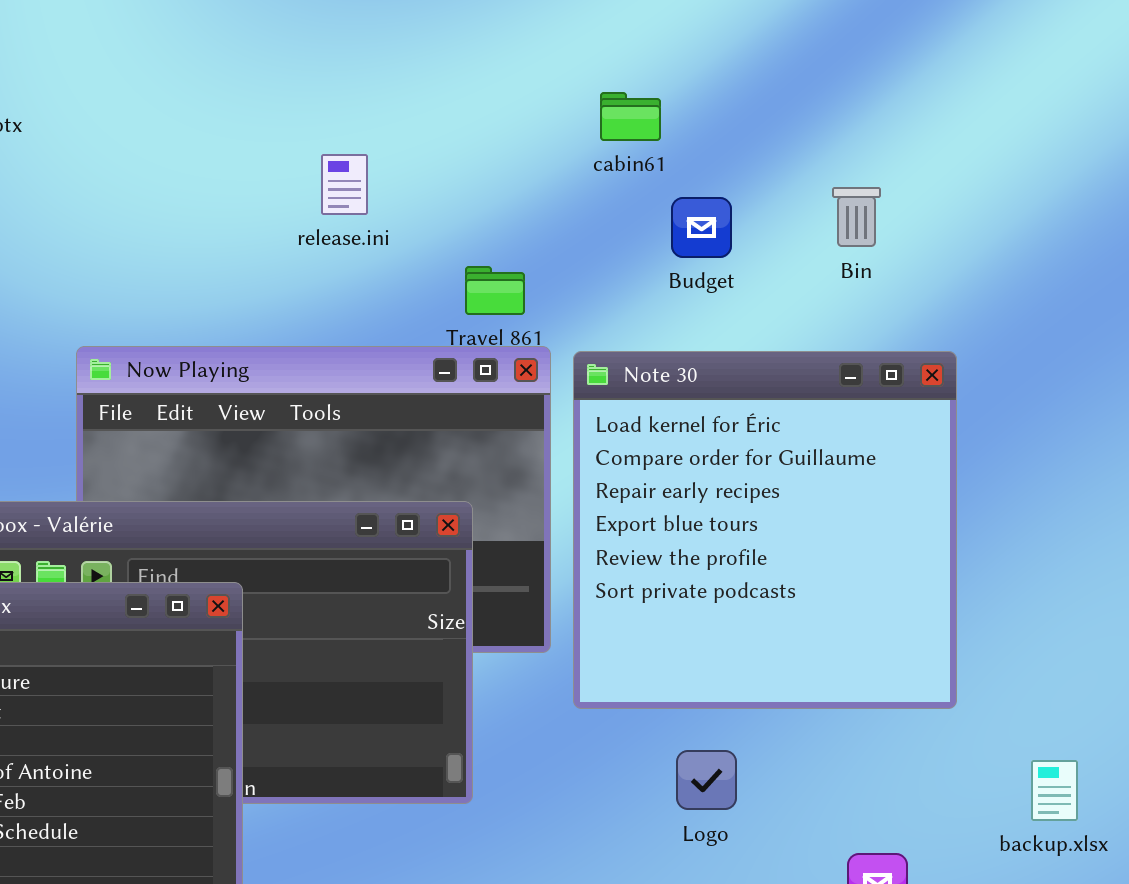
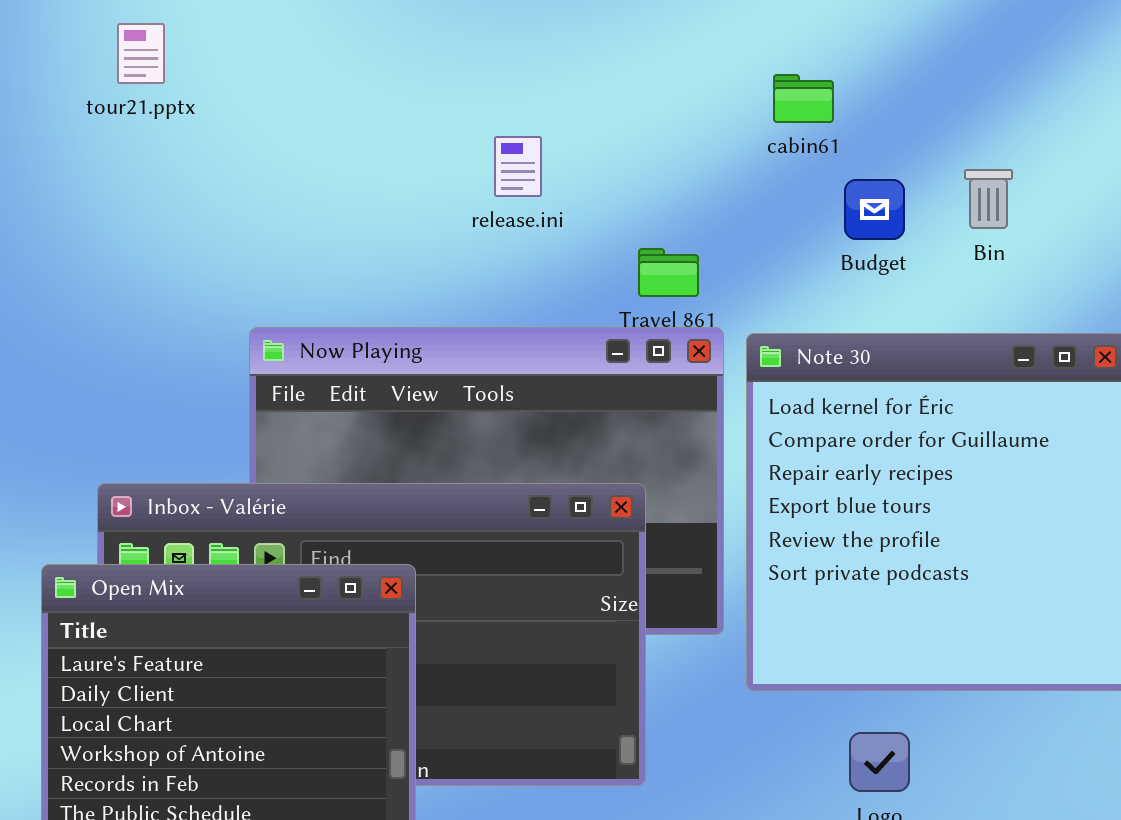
Bin: [832,187,881,247] -> [964,169,1013,229], moved

